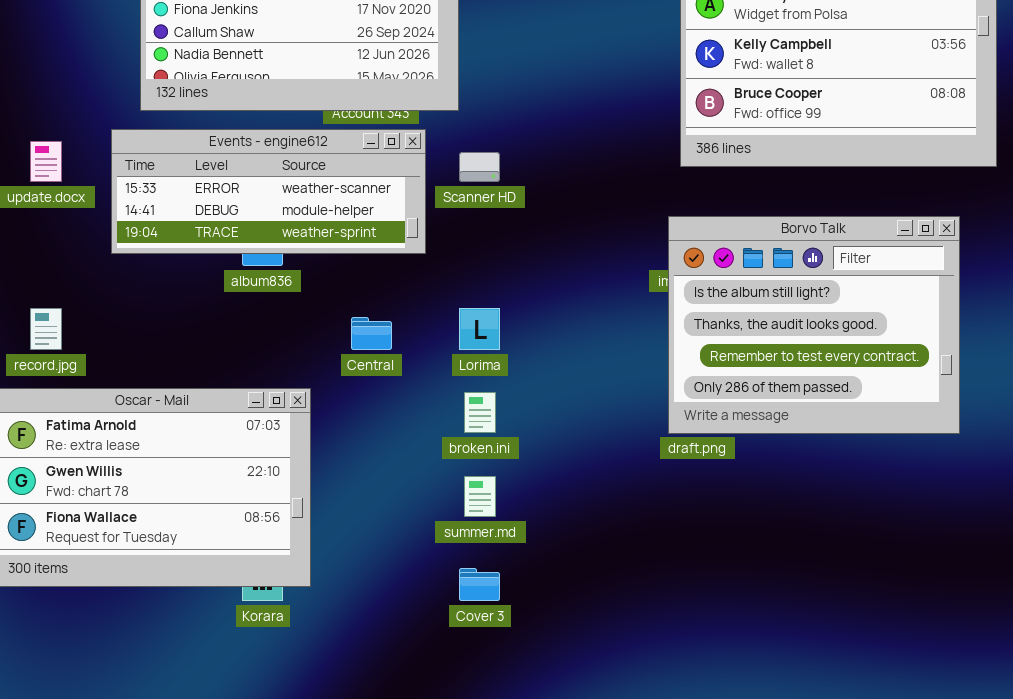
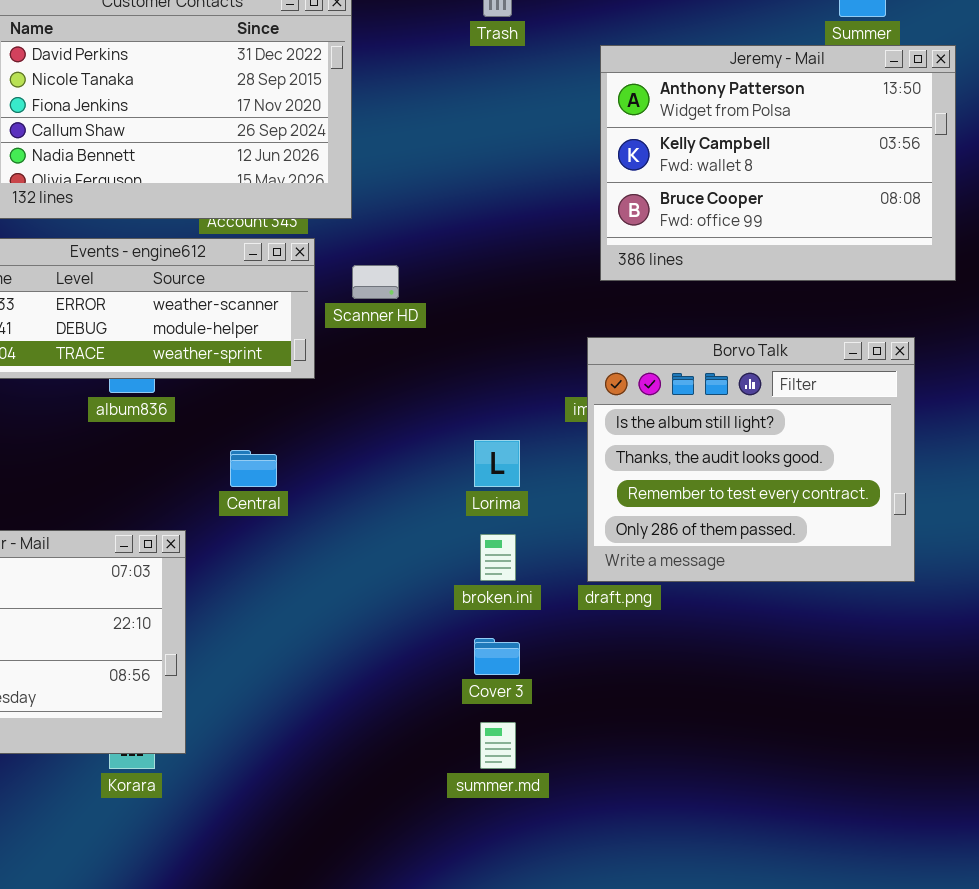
Lorima: [459,308,500,350] -> [474,440,520,487], moved
broken.ini: [464,392,496,433] -> [480,534,516,581], moved
summer.md: [464,476,496,517] -> [480,722,516,769], moved
Cover 3: [459,568,500,601] -> [474,638,520,675], moved

